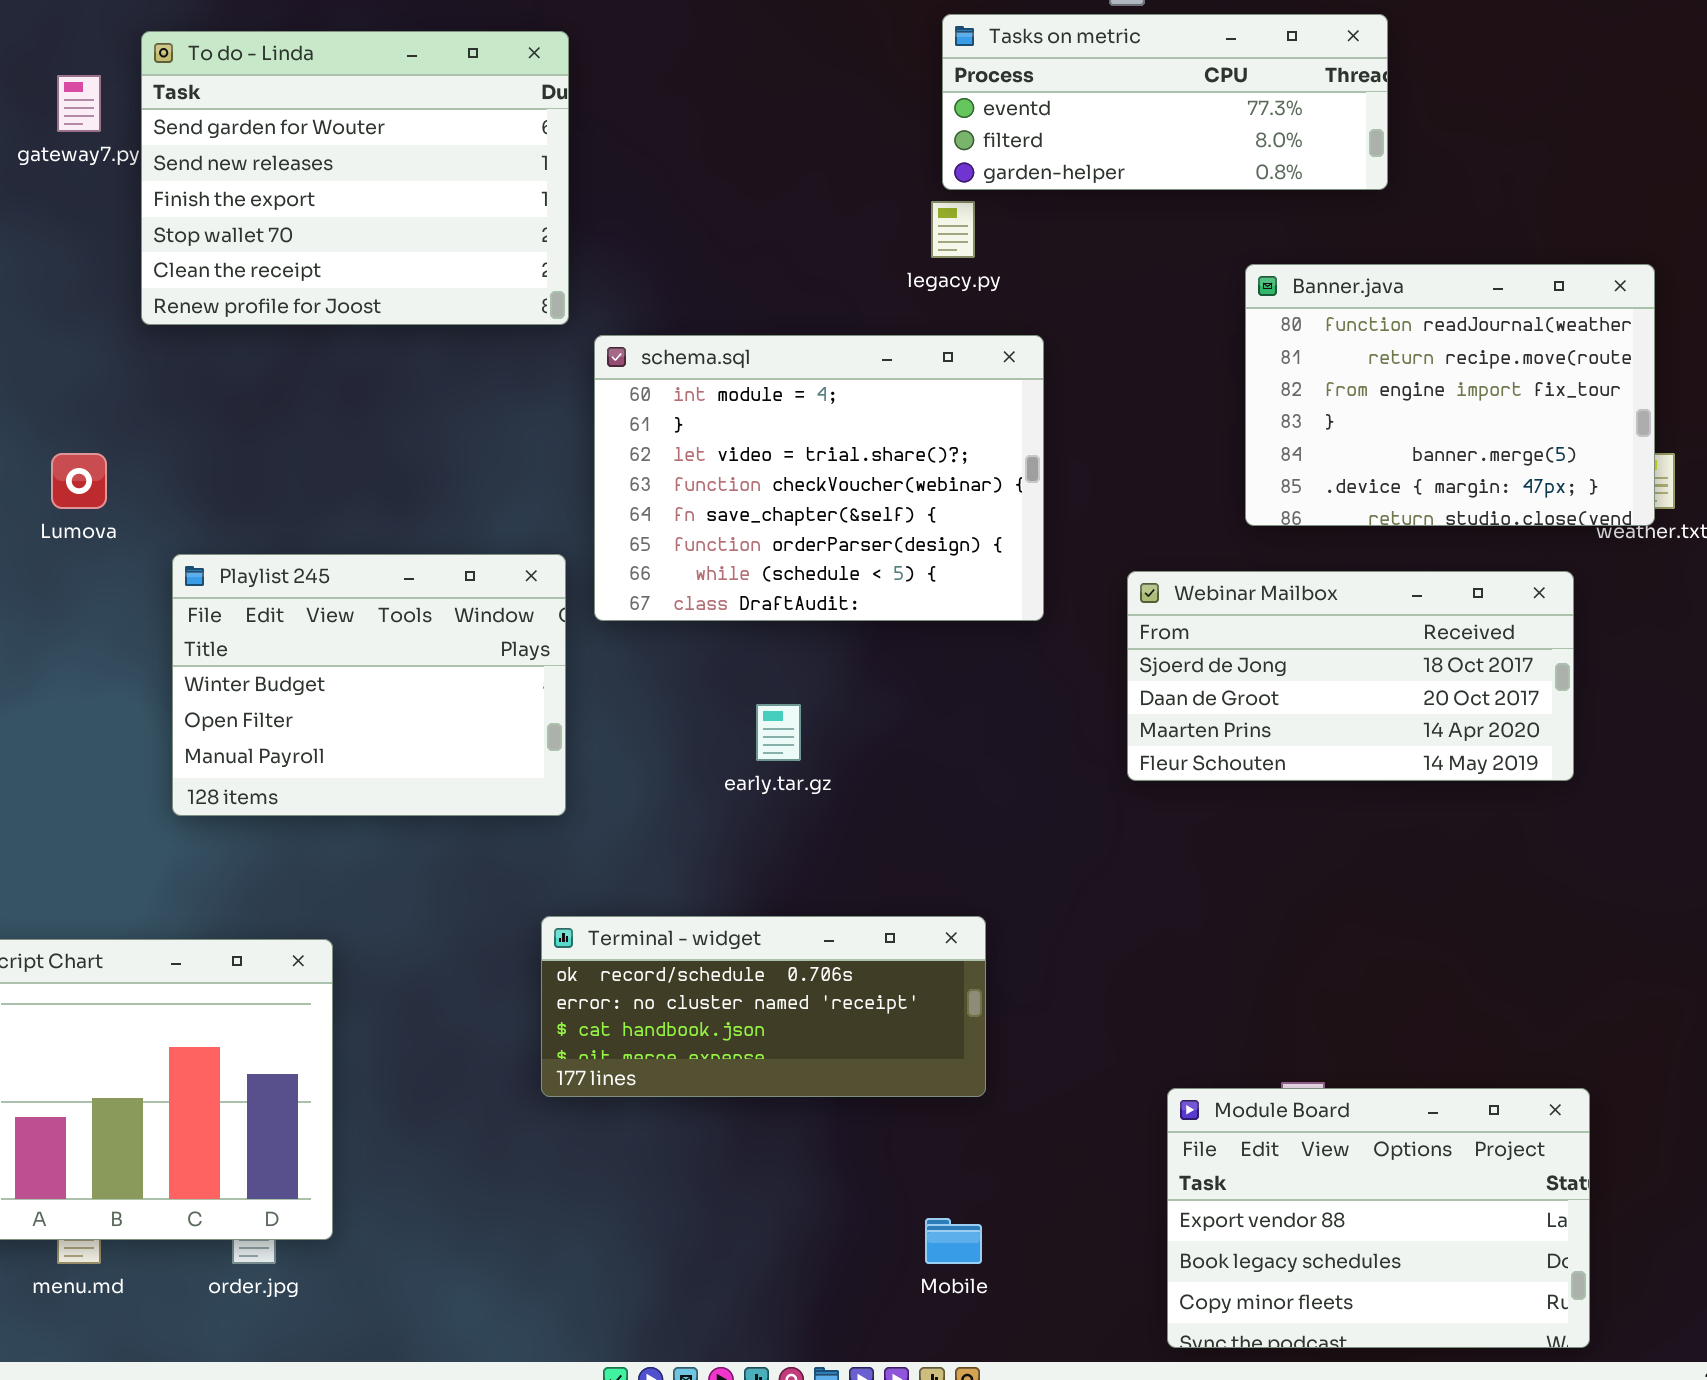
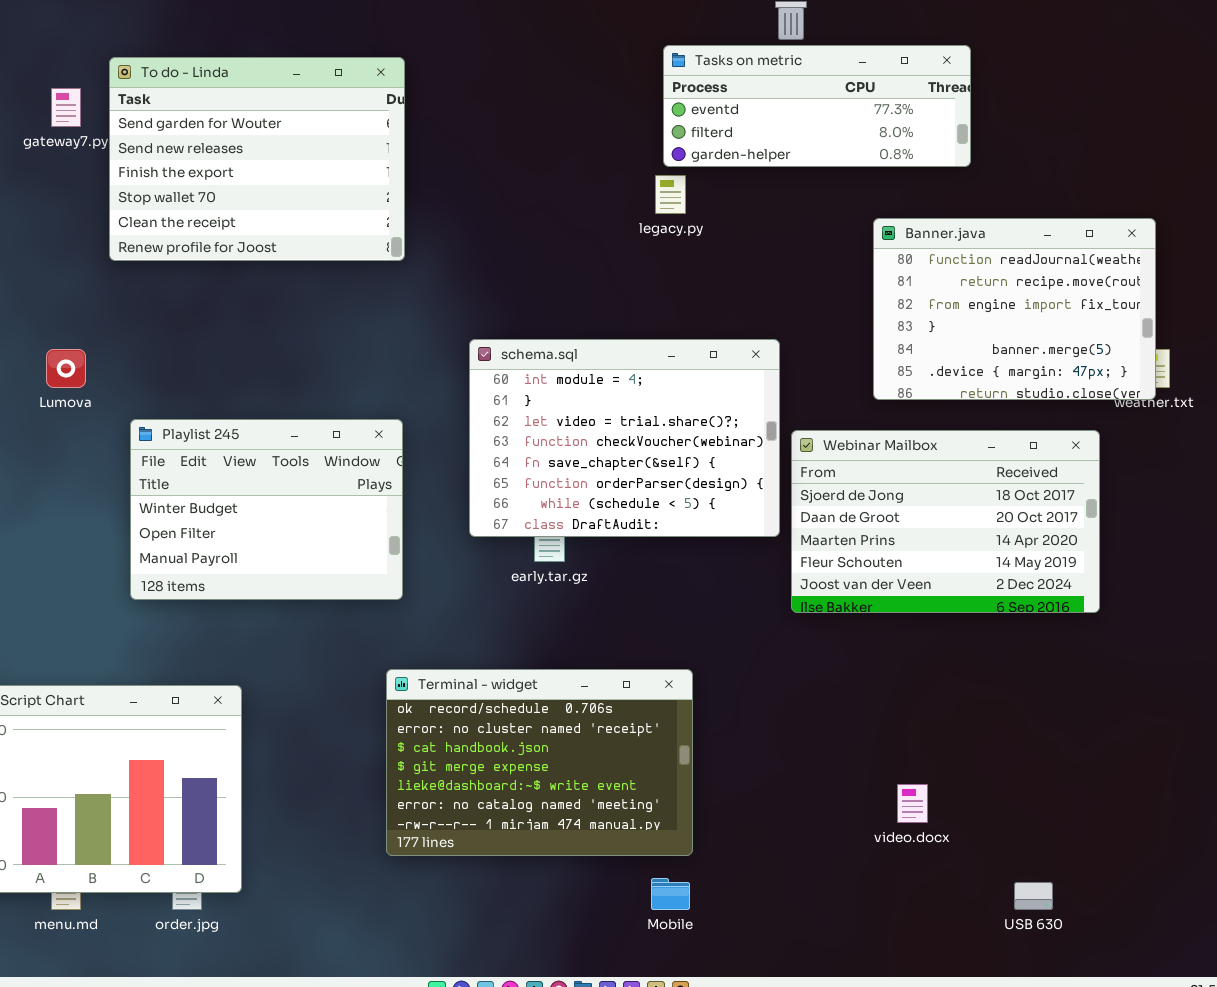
schema.sql: [594,335,1044,621] -> [469,339,780,537], moved
Webinar Mailbox: [1127,571,1574,781] -> [791,430,1100,613], resized
Terminal - widget: [541,916,986,1097] -> [386,669,693,856], resized
Module Board: [1167,1088,1590,1348] -> none, closed

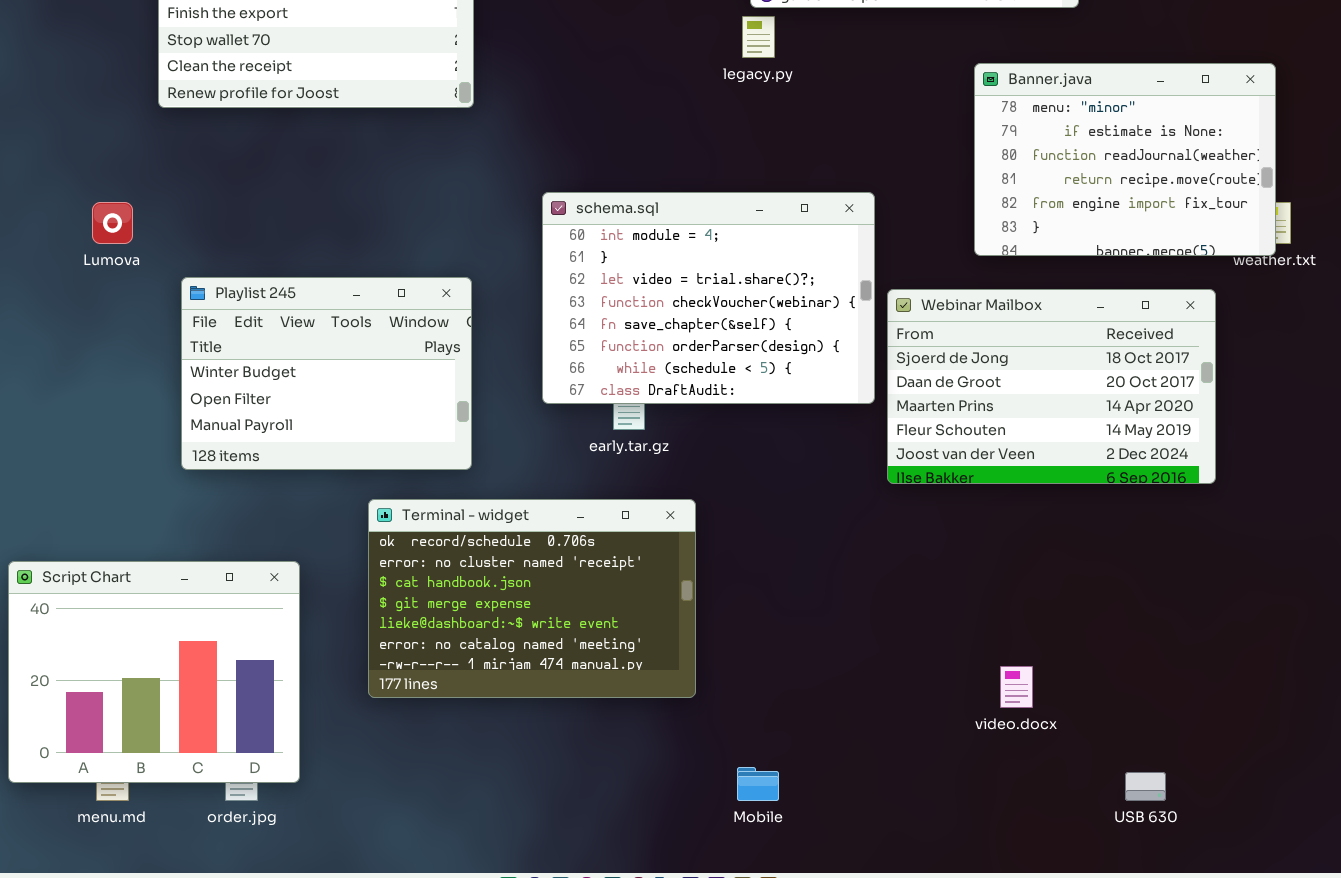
Banner.java: [873,218,1156,400] -> [974,63,1276,256], scrolled up 2 rows
Terminal - widget: [386,669,693,856] -> [368,499,696,698], moved

